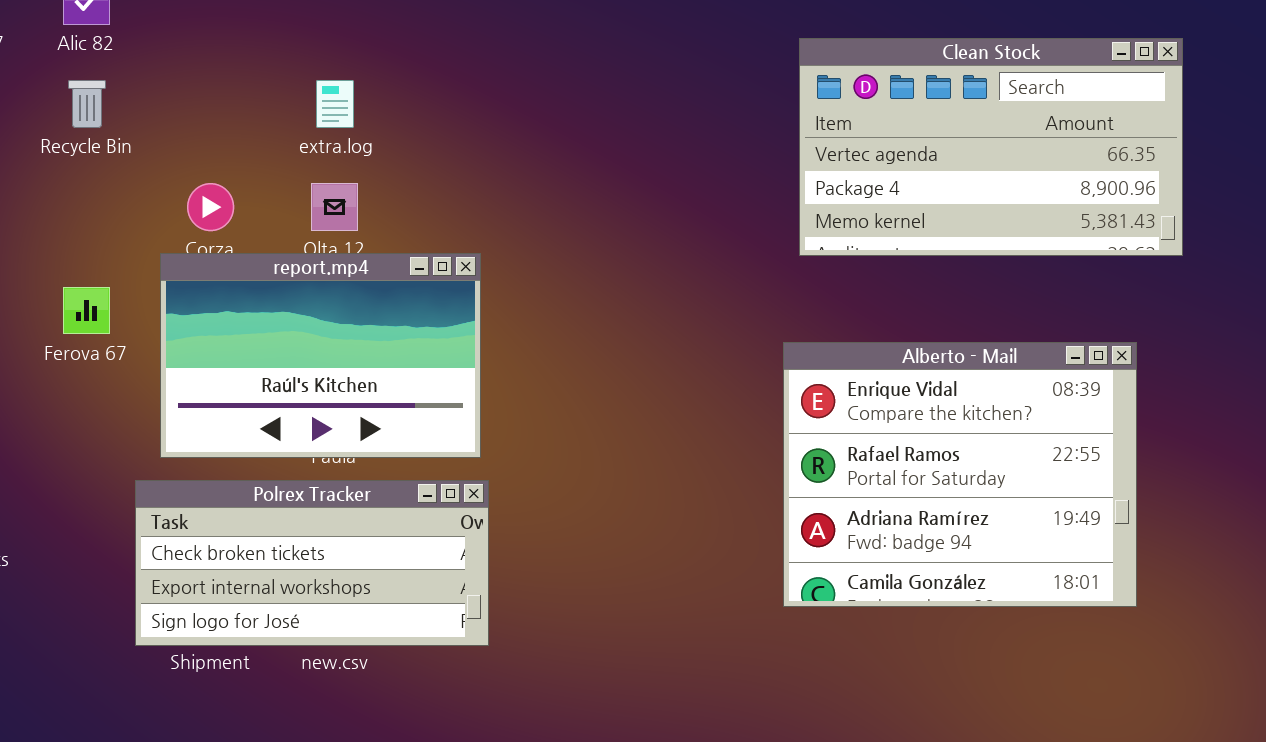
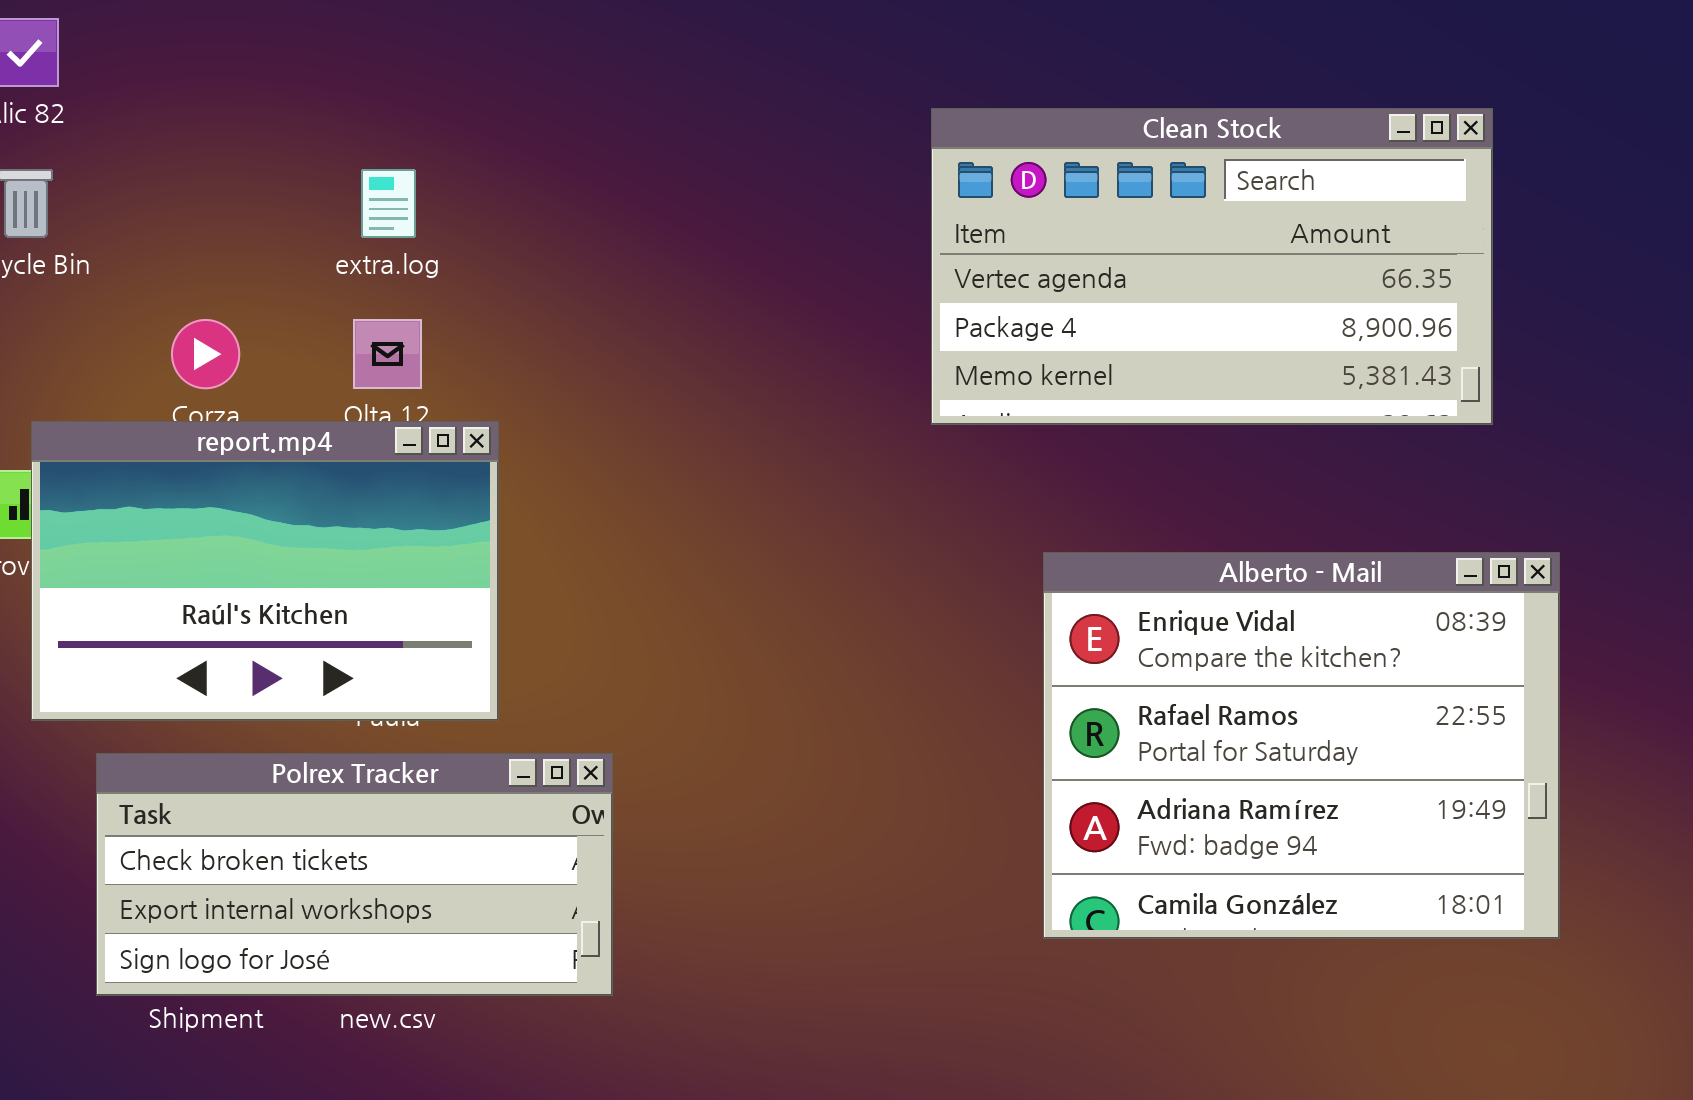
Clean Stock: [799,38,1183,256] -> [931,108,1493,425], moved
report.mp4: [160,253,481,458] -> [31,421,499,721], moved

